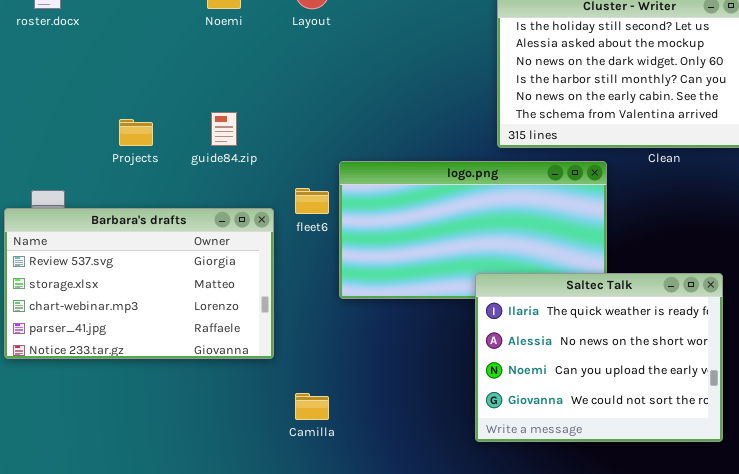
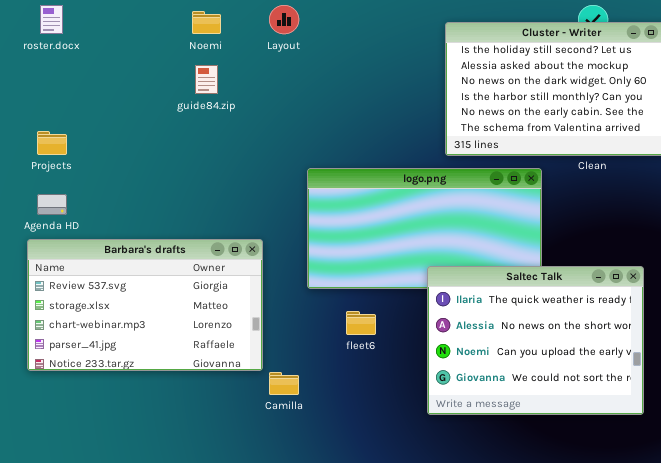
guide84.zip: [211,112,237,146] -> [195,65,218,94], moved
Projects: [119,119,153,146] -> [37,131,67,155], moved
fleet6: [295,188,329,214] -> [346,311,376,335], moved
Barbara's drafts: [4,208,274,359] -> [27,239,263,371], moved

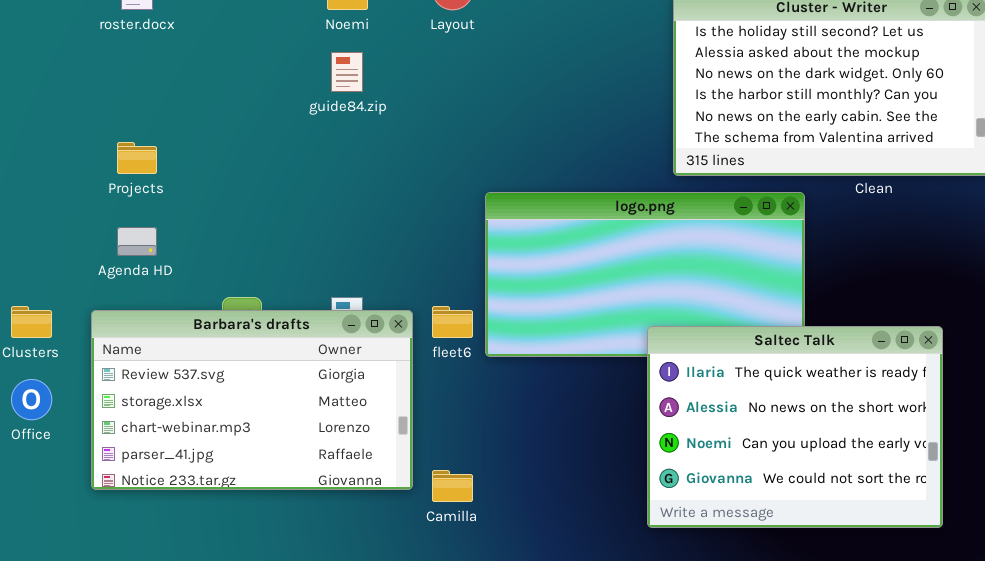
Barbara's drafts: [27,239,263,371] -> [91,310,413,490], moved
fleet6: [346,311,376,335] -> [432,306,473,338], moved

